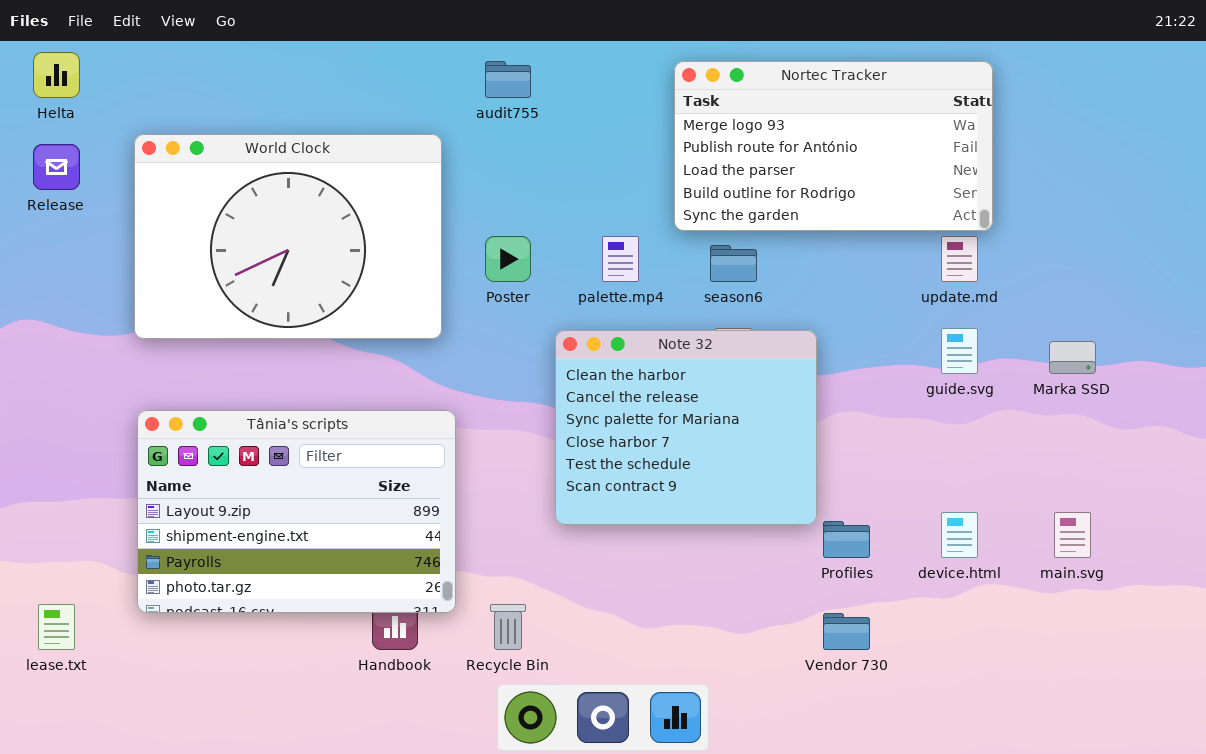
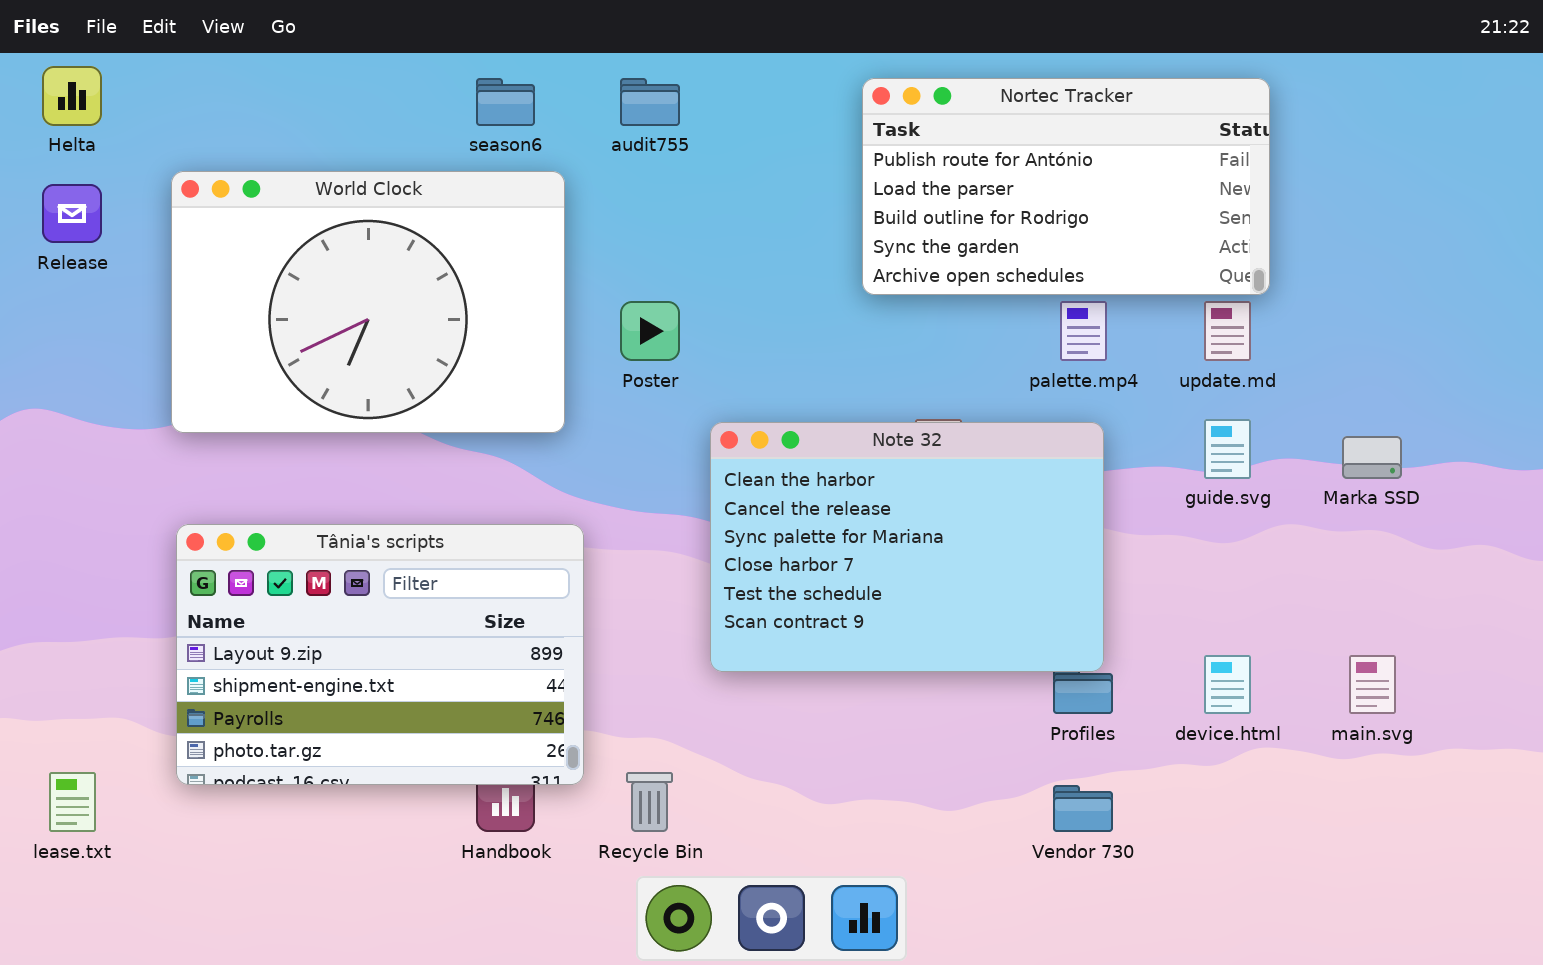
Nortec Tracker: [674,61,993,231] -> [862,78,1270,295], scrolled down 1 row
palette.mp4: [602,236,639,282] -> [1060,301,1107,361], moved
season6: [710,245,757,282] -> [476,78,535,126], moved
Note 32: [555,330,817,525] -> [710,422,1104,672], resized

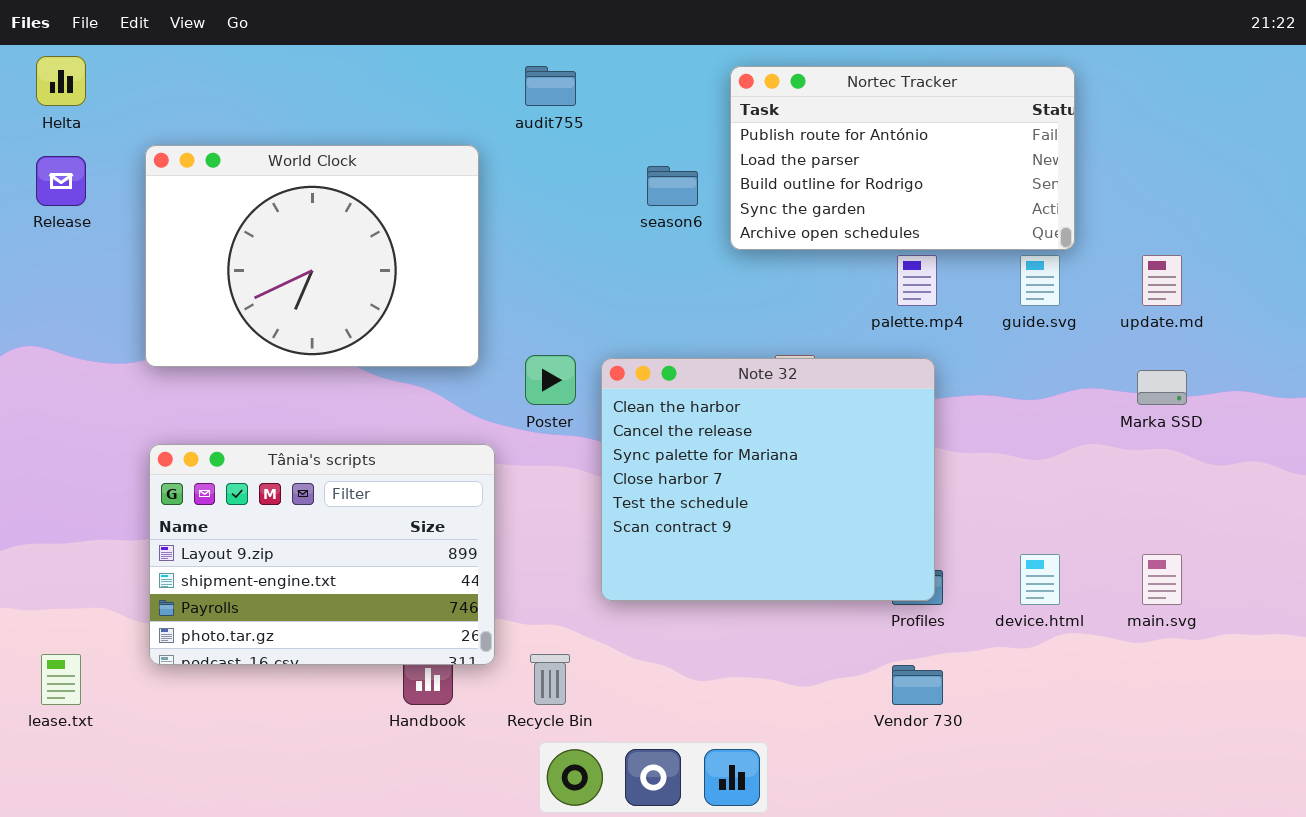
season6: [476,78,535,126] -> [647,166,698,206], moved
Poster: [620,301,680,361] -> [525,355,576,405], moved
update.md: [1204,301,1251,361] -> [1142,255,1182,306], moved
guide.svg: [1204,419,1251,479] -> [1020,255,1060,306], moved
Note 32: [710,422,1104,672] -> [601,358,935,601], resized

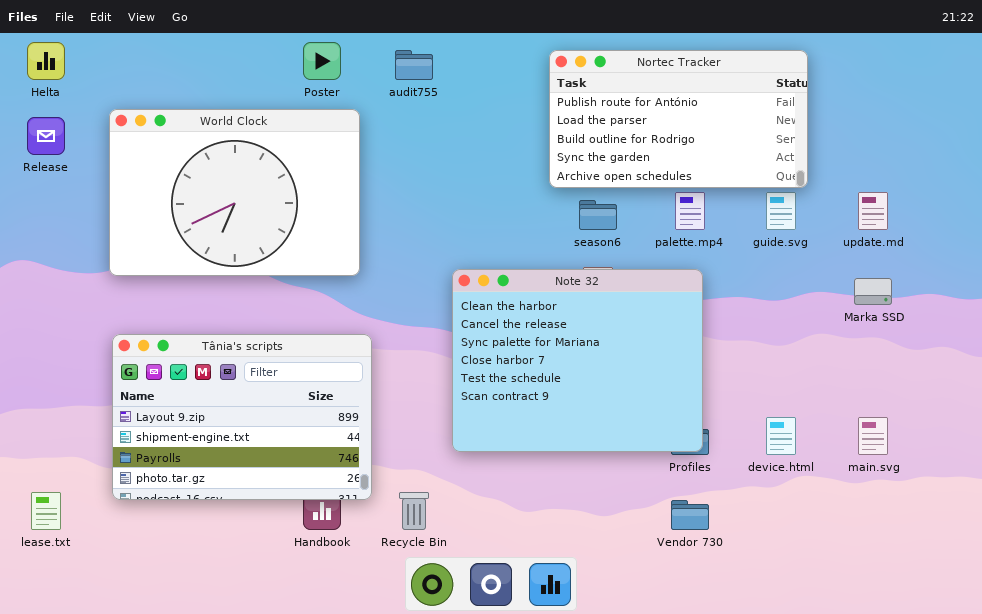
season6: [647,166,698,206] -> [579,200,617,230], moved
Poster: [525,355,576,405] -> [303,42,341,80], moved

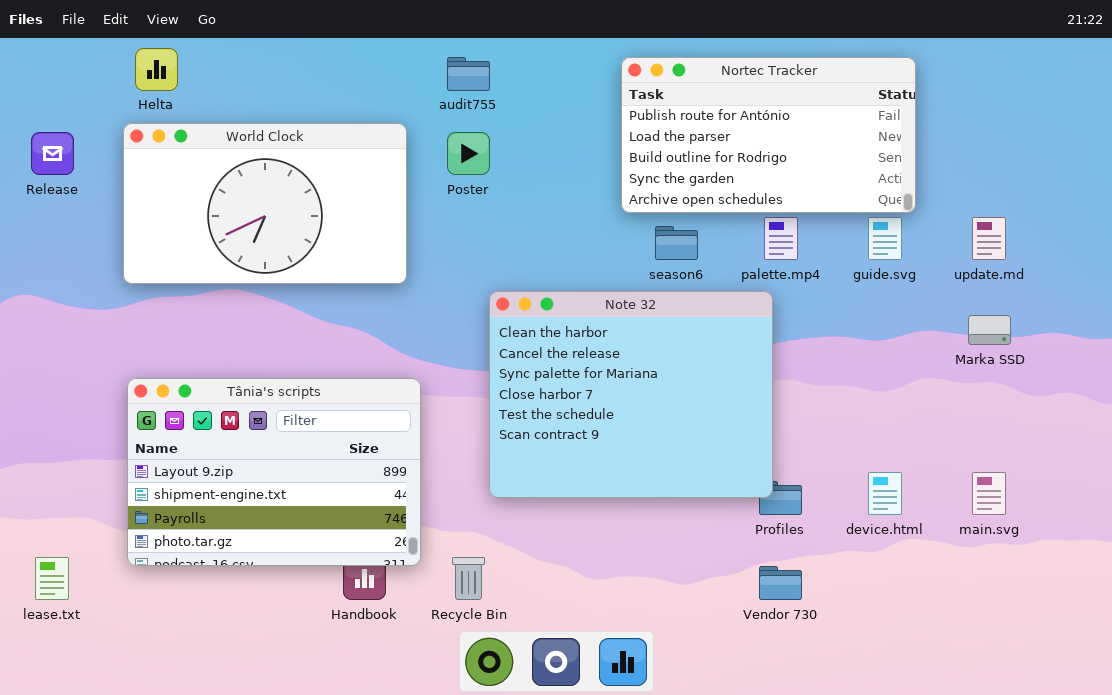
Helta: [27,42,65,80] -> [135,48,178,91], moved
Poster: [303,42,341,80] -> [447,132,490,175], moved
World Clock: [109,109,360,276] -> [123,123,407,284], resized
Note 32: [452,269,703,452] -> [489,291,773,498], moved

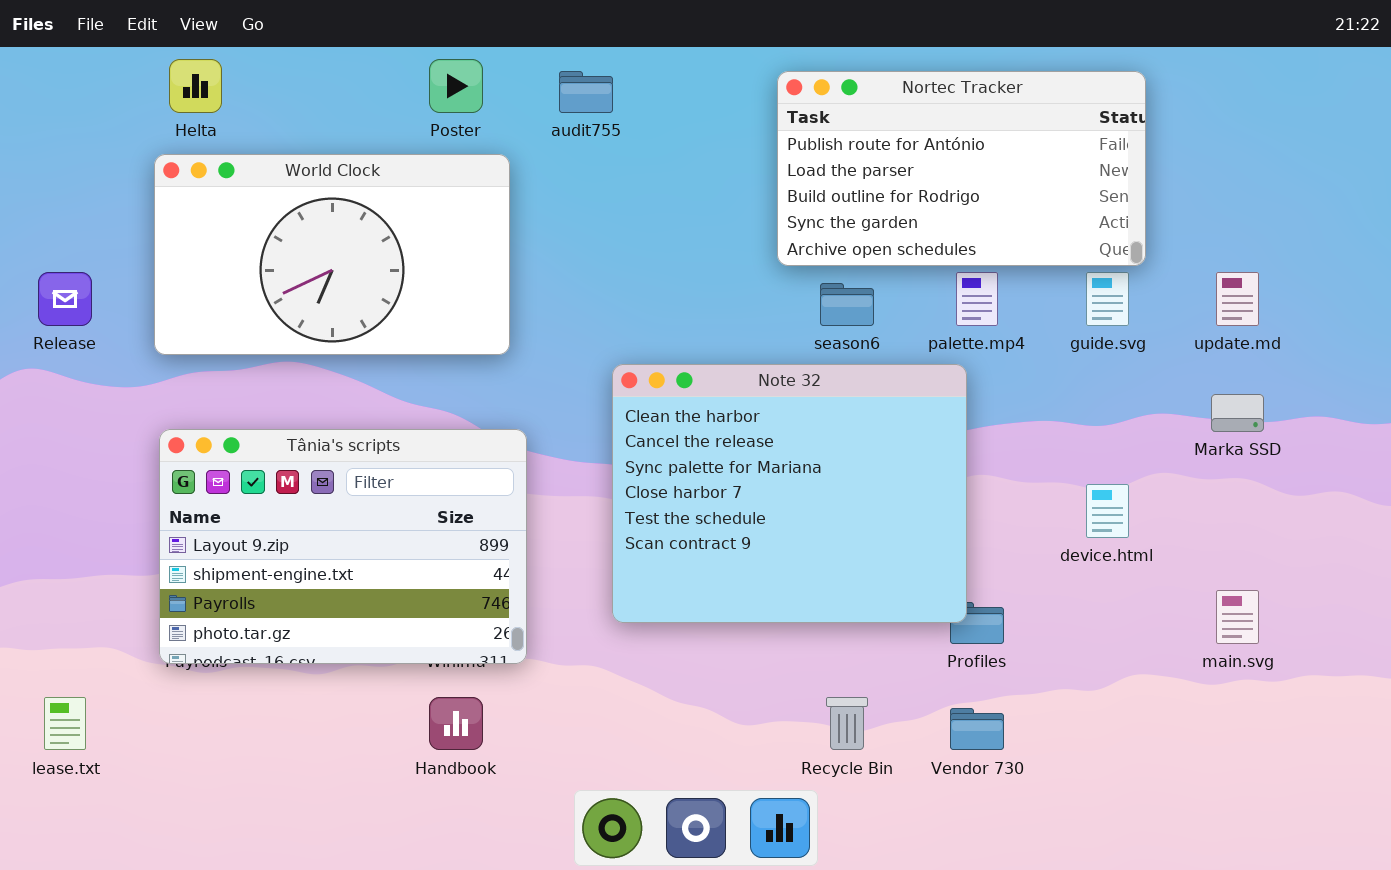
Release: [31,132,74,175] -> [38,272,92,326], moved
Poster: [447,132,490,175] -> [429,59,483,113], moved
Tânia's scripts: [127,378,421,566] -> [159,429,527,664], moved
device.html: [868,472,902,515] -> [1086,484,1129,538], moved
Recycle Bin: [452,557,485,600] -> [826,697,868,750], moved

